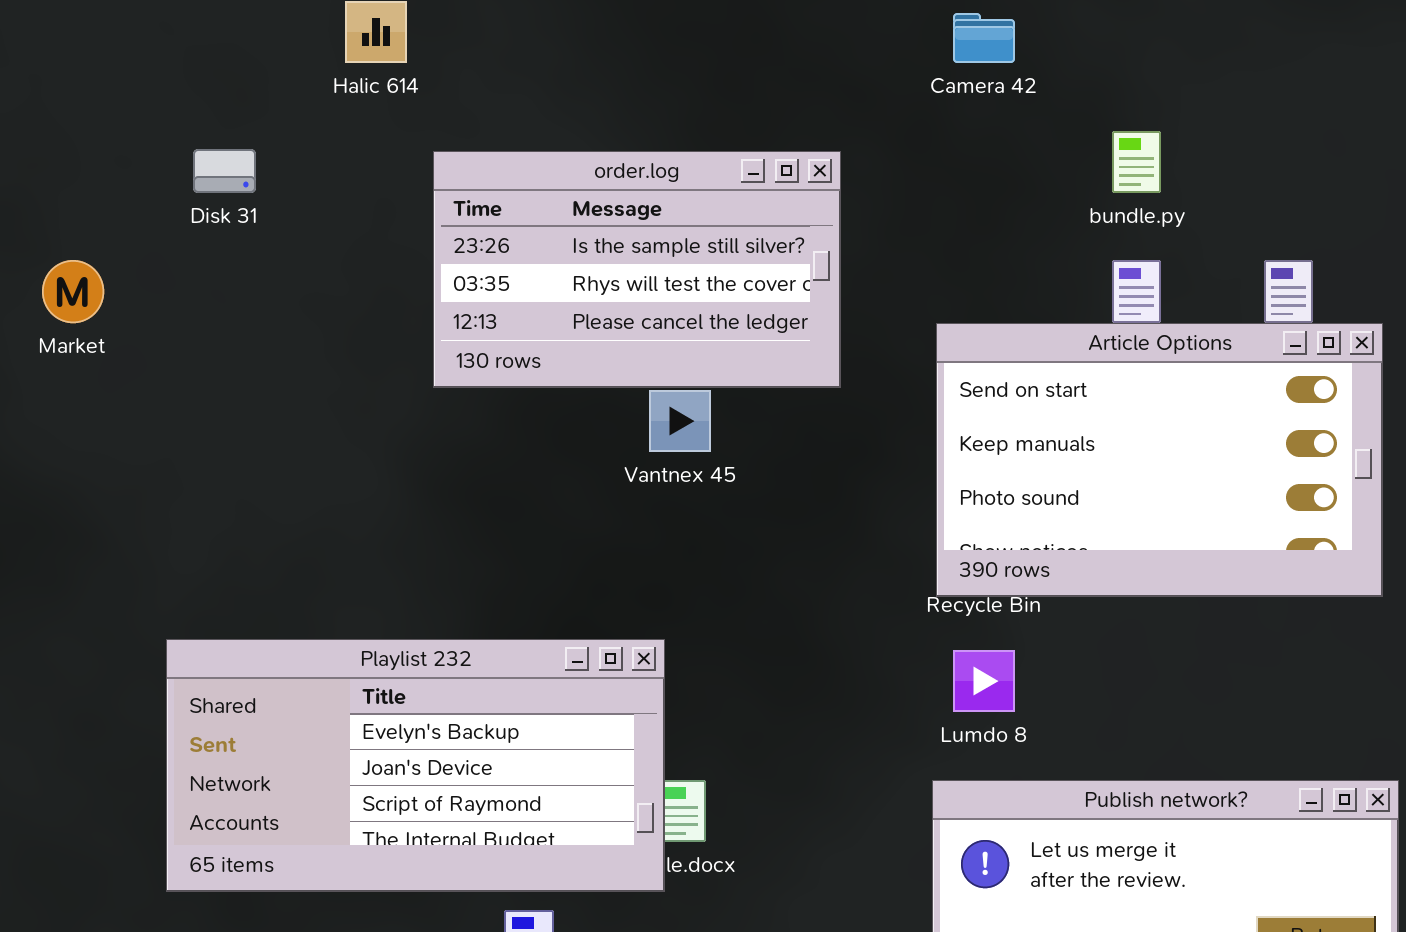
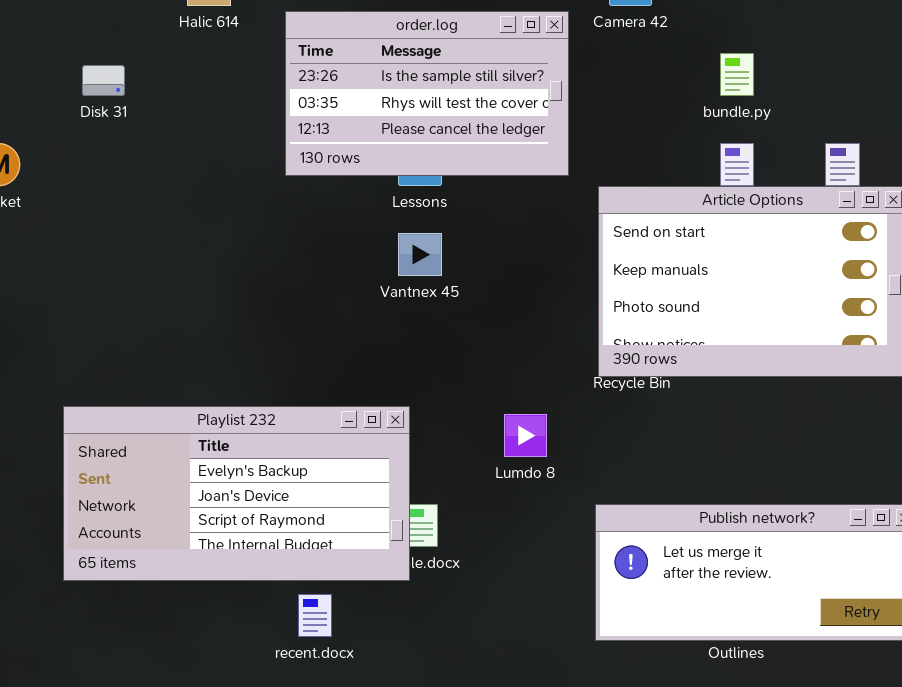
order.log: [433,151,841,388] -> [285,11,569,176], moved
Lumdo 8: [953,650,1015,712] -> [504,414,547,457], moved

